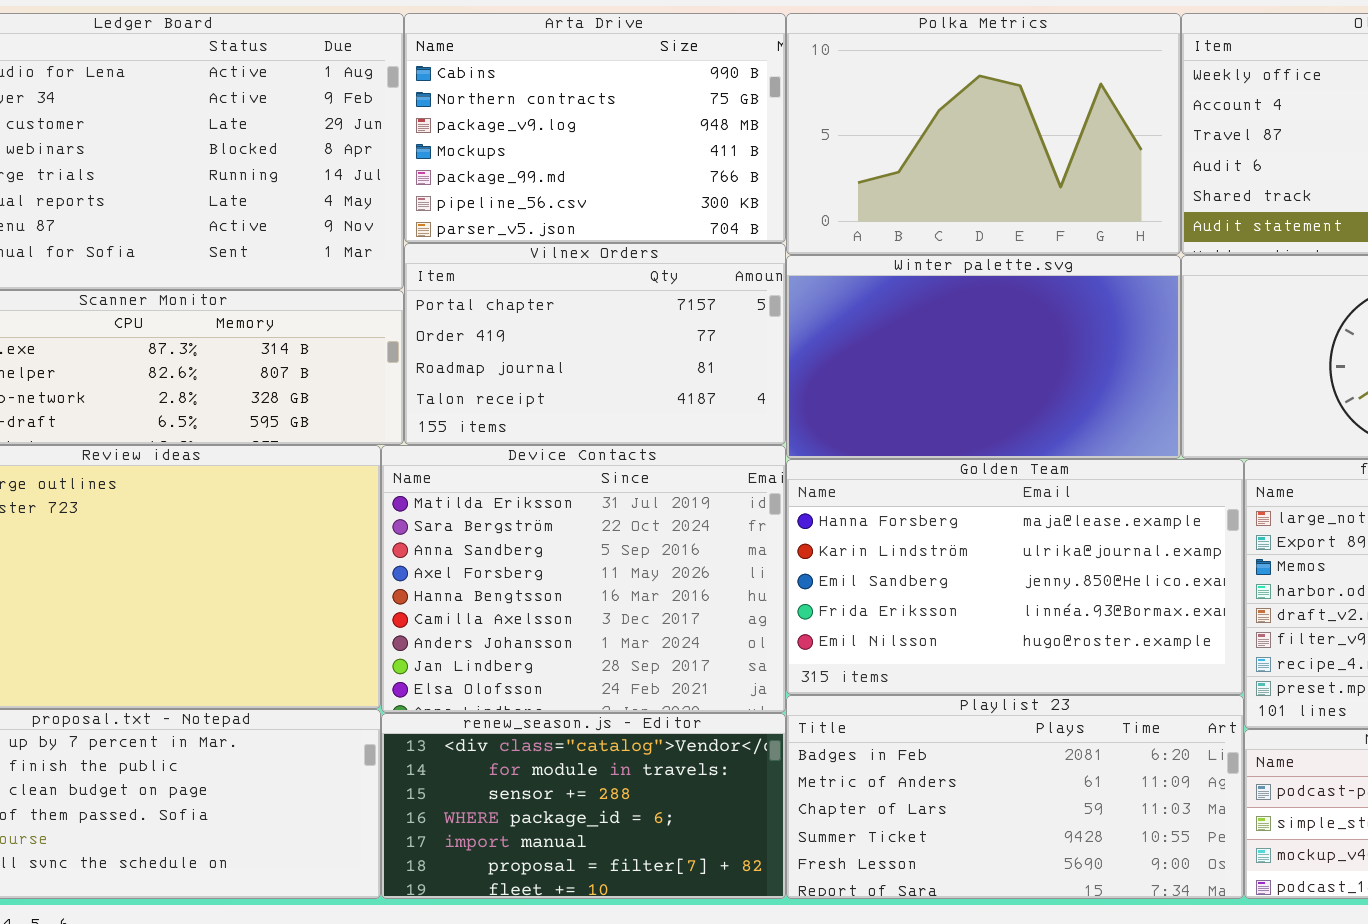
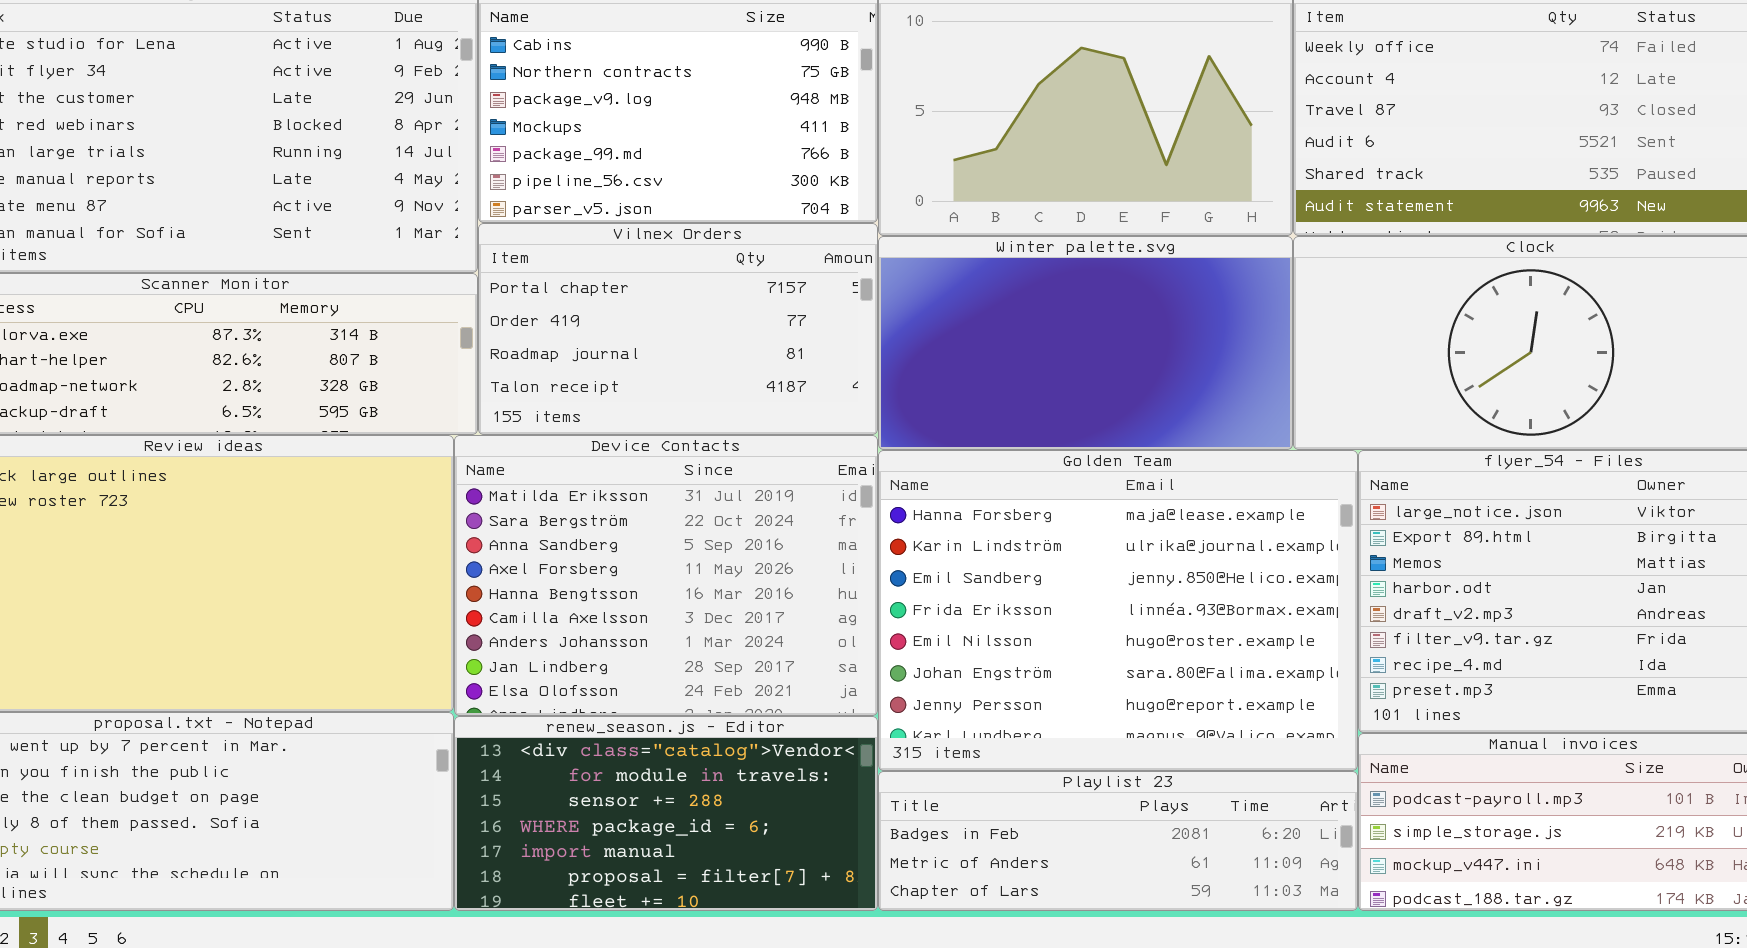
Golden Team: [786,459,1244,695] -> [878,450,1358,771], resized
Playlist 23: [786,695,1244,899] -> [878,771,1358,911], resized

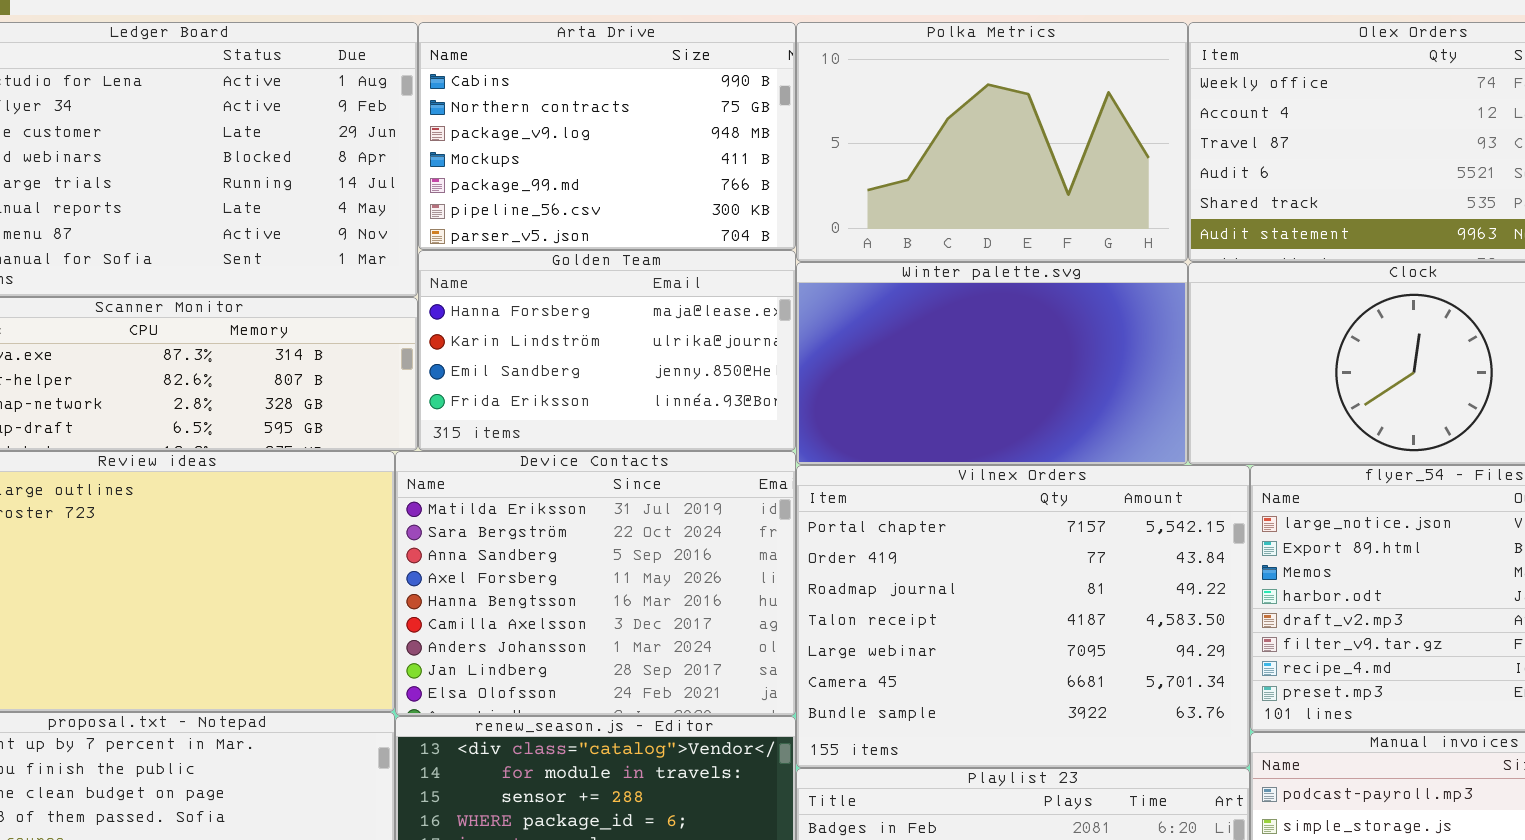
Vilnex Orders: [478,223,878,435] -> [796,465,1250,768], moved, resized
Golden Team: [878,450,1358,771] -> [418,250,796,451], moved, resized

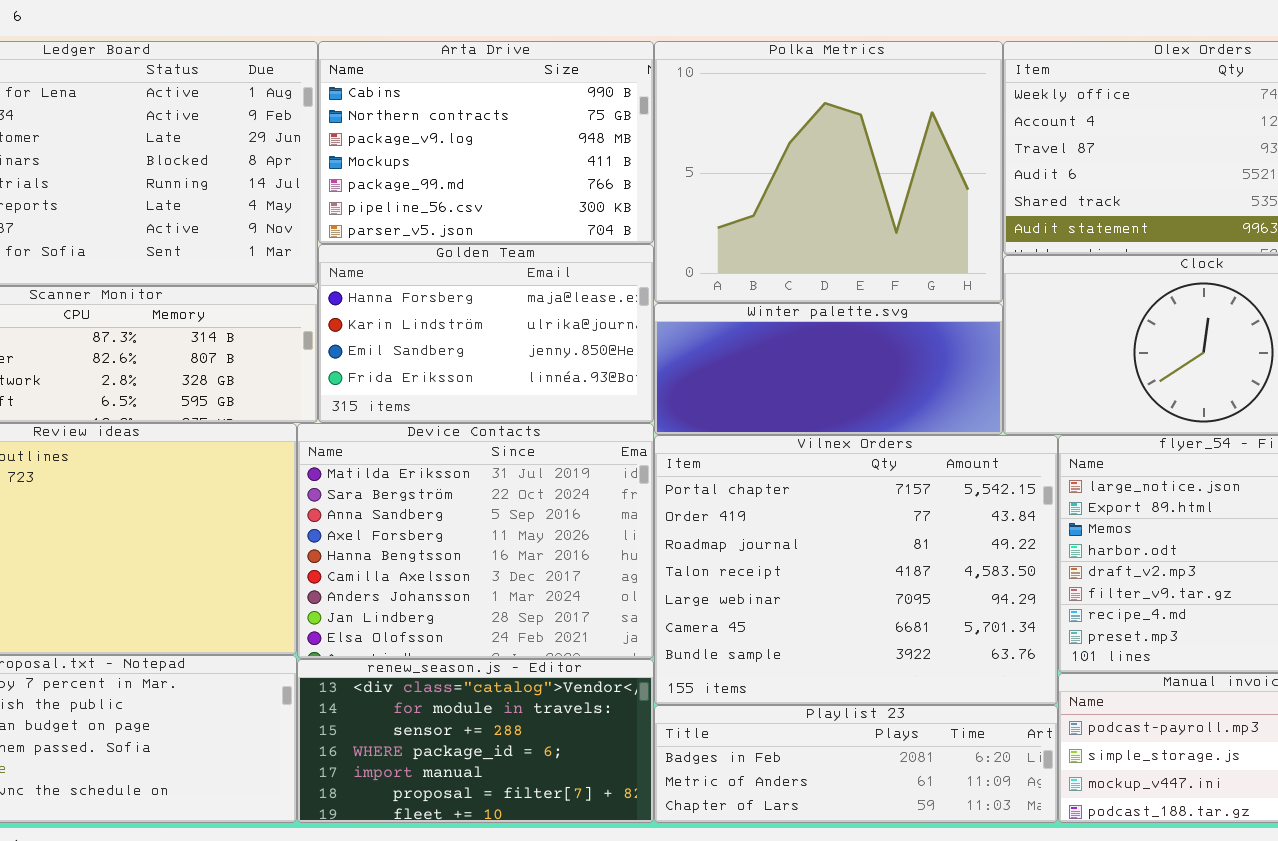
Polka Metrics: [796,22,1188,262] -> [654,41,1003,303], resized
Winter palette.svg: [796,262,1188,465] -> [654,303,1003,435], resized

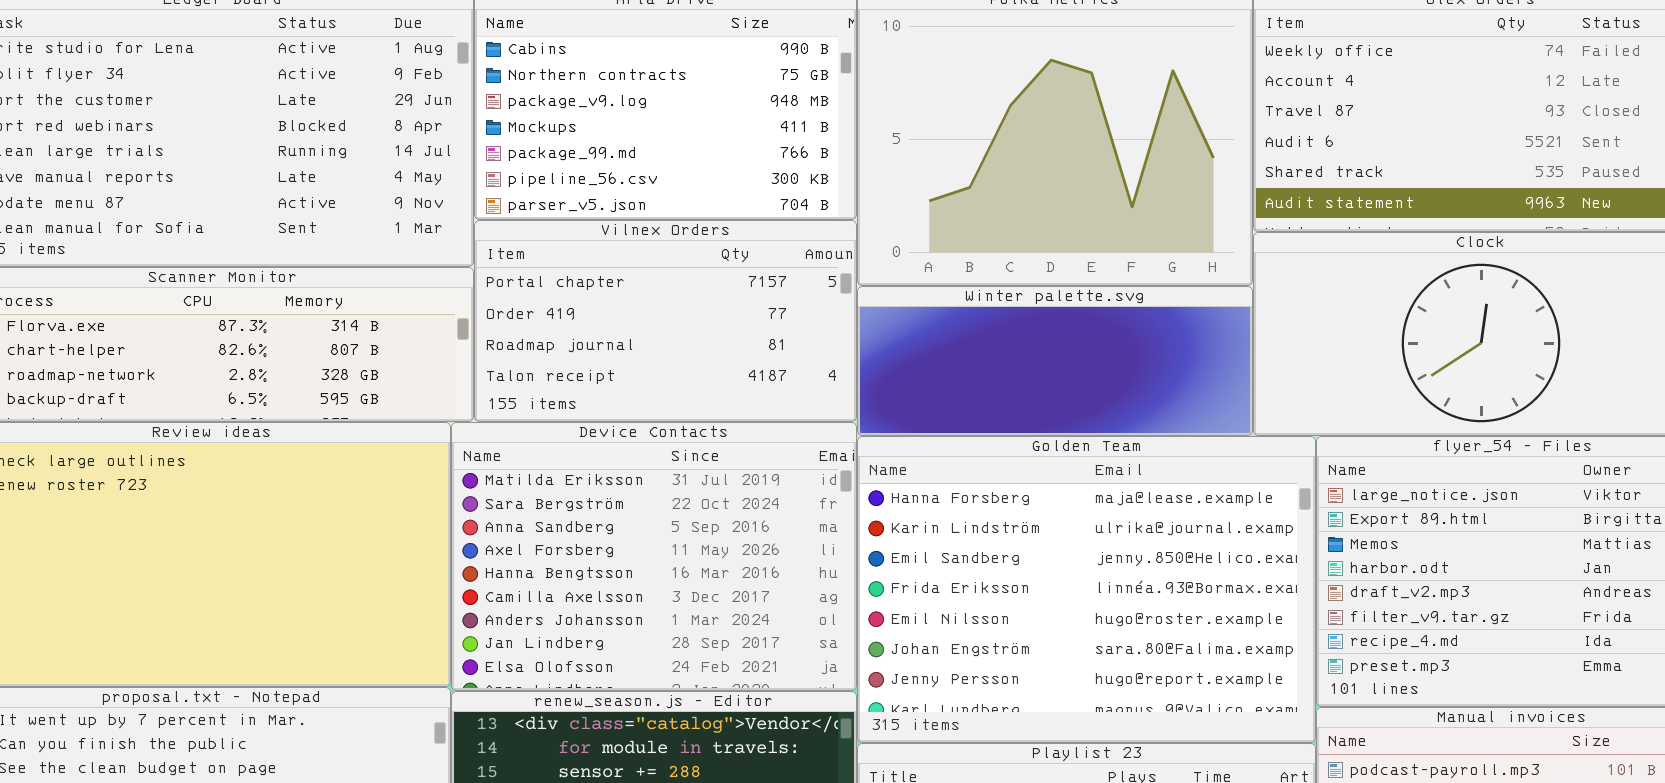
Golden Team: [318,244,654,423] -> [857,436,1316,743], moved, resized
Vilnex Orders: [654,435,1058,705] -> [474,220,857,422], moved, resized

